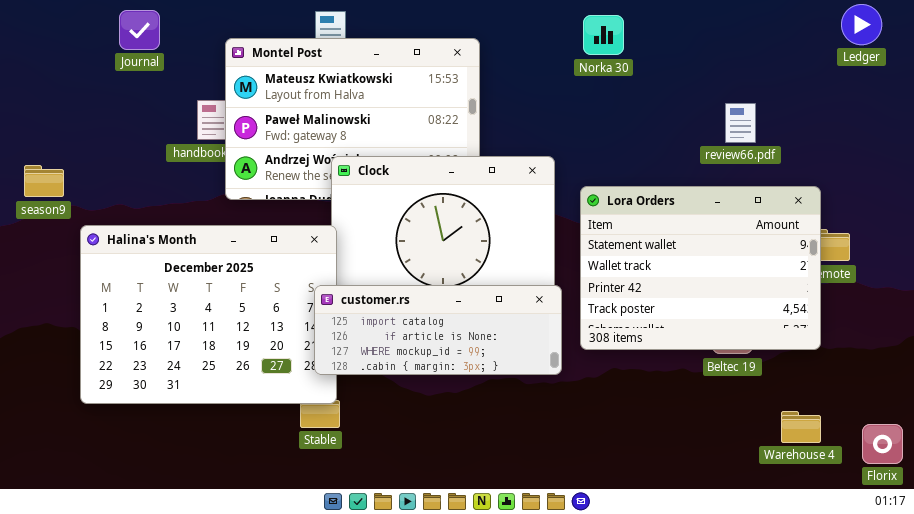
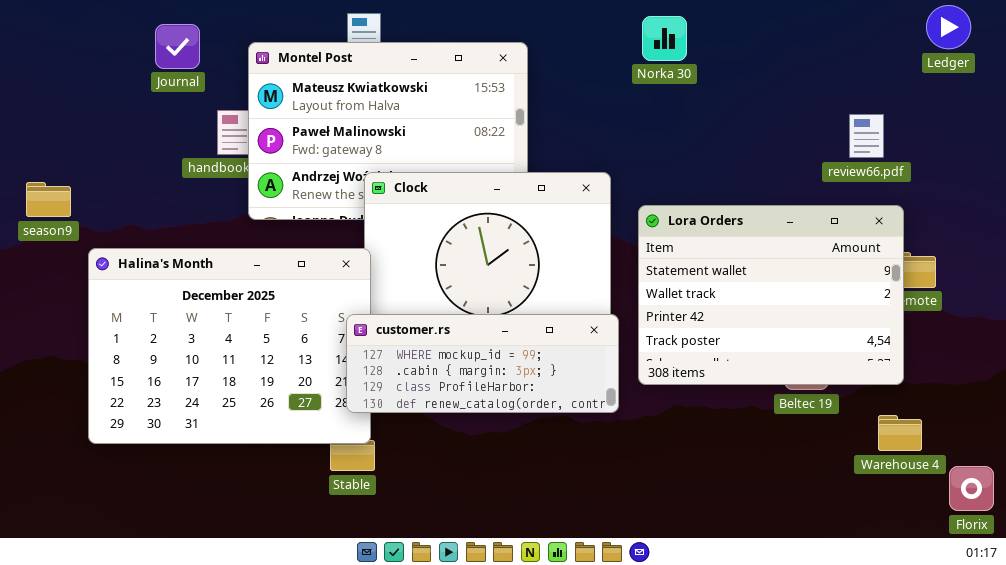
Journal: [119,10,160,50] -> [155,24,200,69], moved
review66.pdf: [725,103,756,143] -> [849,114,884,158], moved
customer.rs: [314,285,562,375] -> [346,314,619,413], scrolled down 2 rows
Warehouse 4: [781,411,821,443] -> [878,415,922,451], moved

